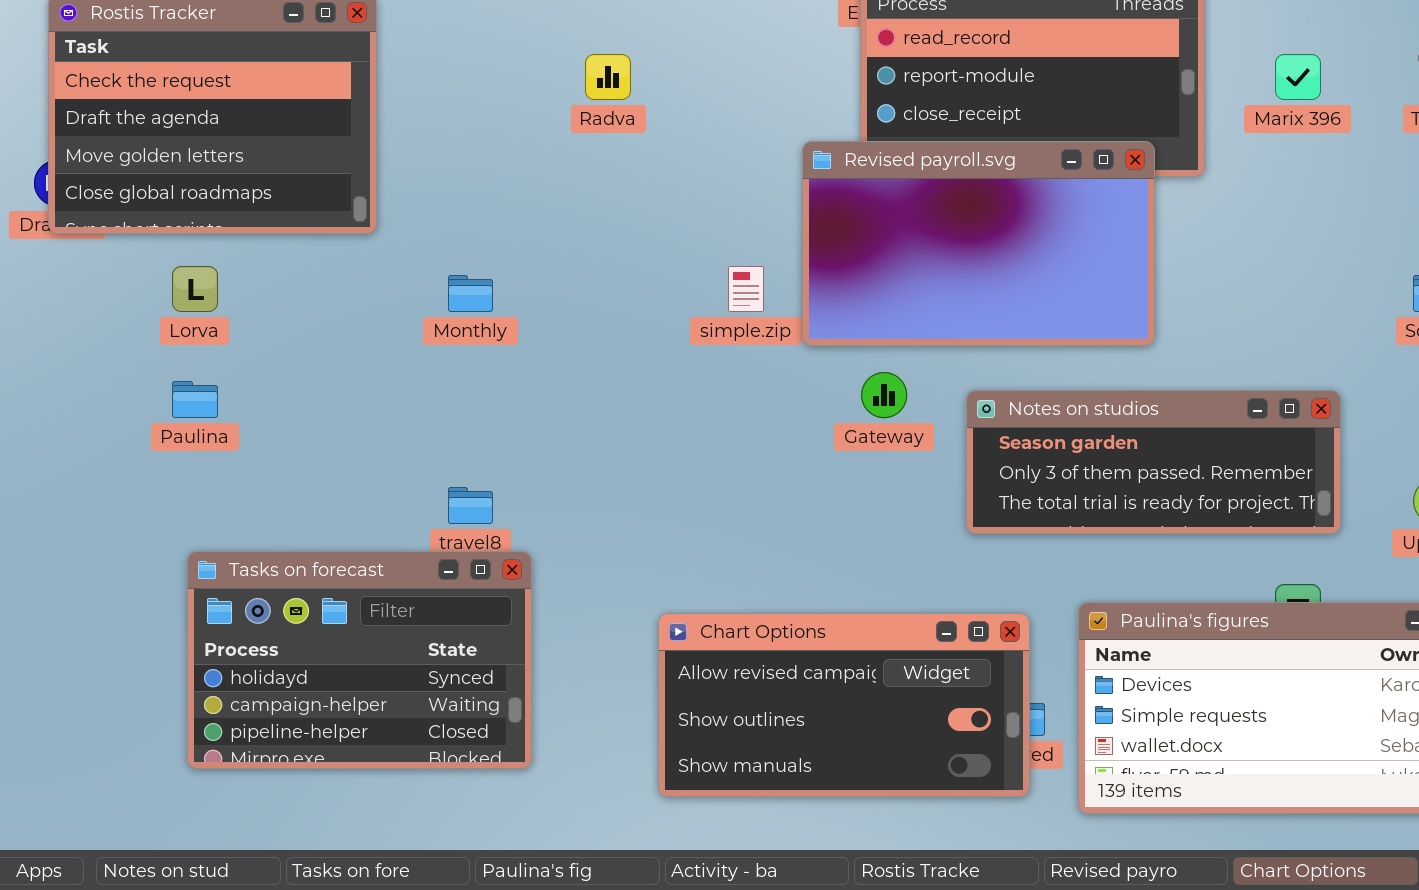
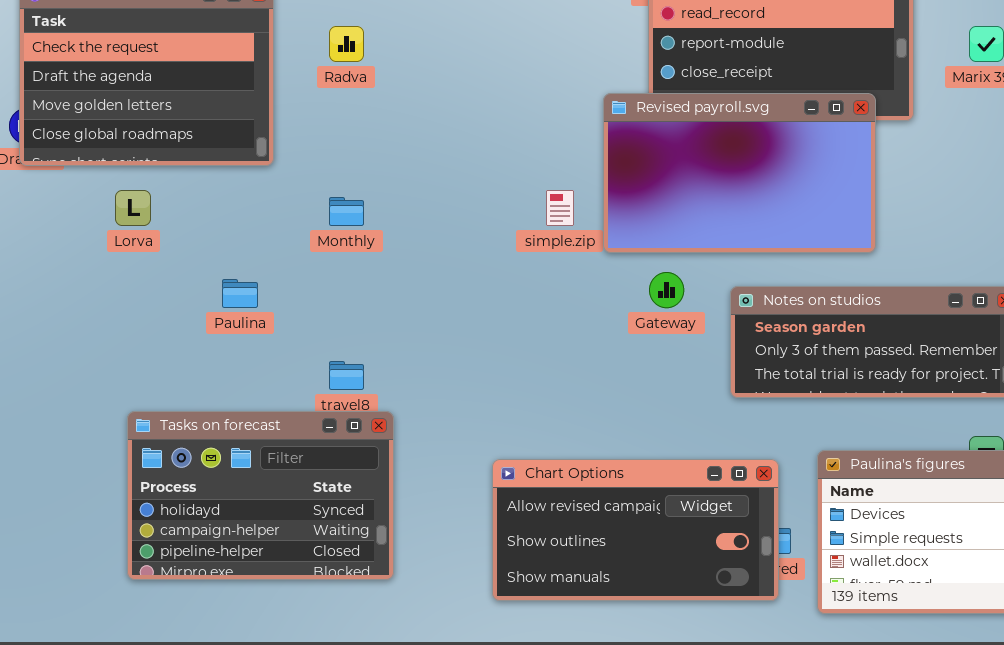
Radva: [585,54,631,100] -> [329,26,364,62], moved
Paulina: [172,381,218,418] -> [222,279,258,308], moved

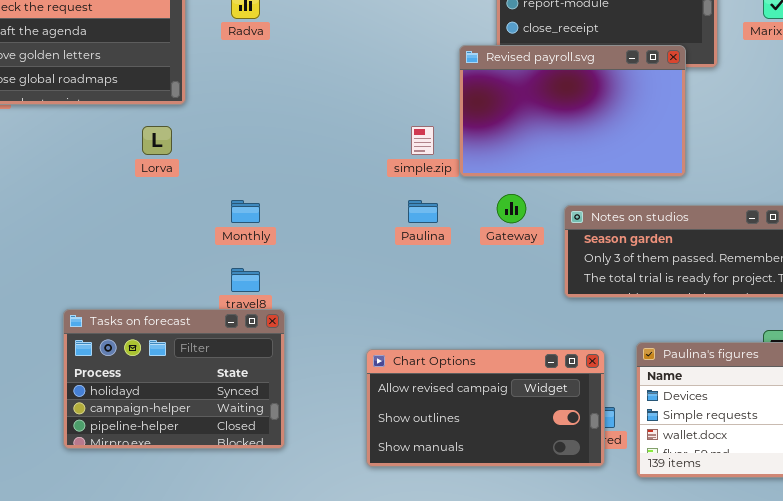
Lorva: [115,190,151,226] -> [142,126,172,155], moved
Monthly: [329,197,364,226] -> [231,200,260,223], moved
Paulina: [222,279,258,308] -> [408,200,438,223], moved

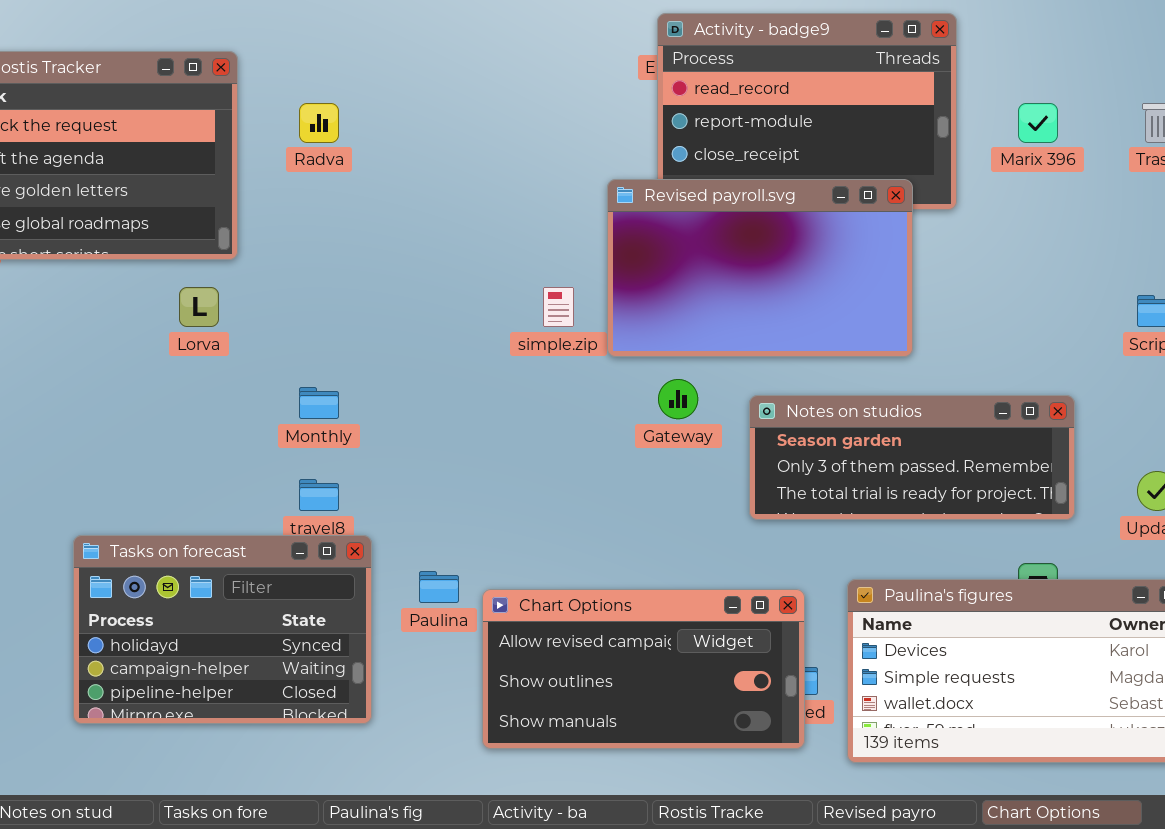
Paulina: [408,200,438,223] -> [419,571,459,603], moved

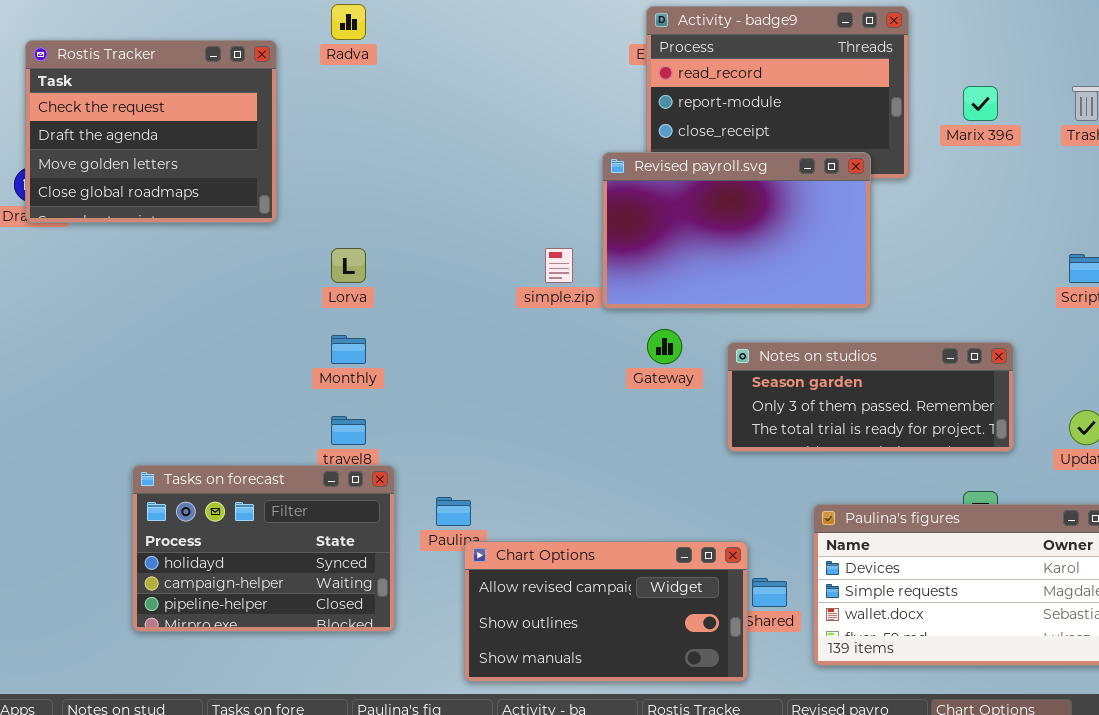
Radva: [299,103,339,143] -> [331,4,366,40], moved
Lorva: [179,287,219,327] -> [331,248,366,283], moved
Chart Options: [482,589,805,749] -> [464,541,748,682], moved

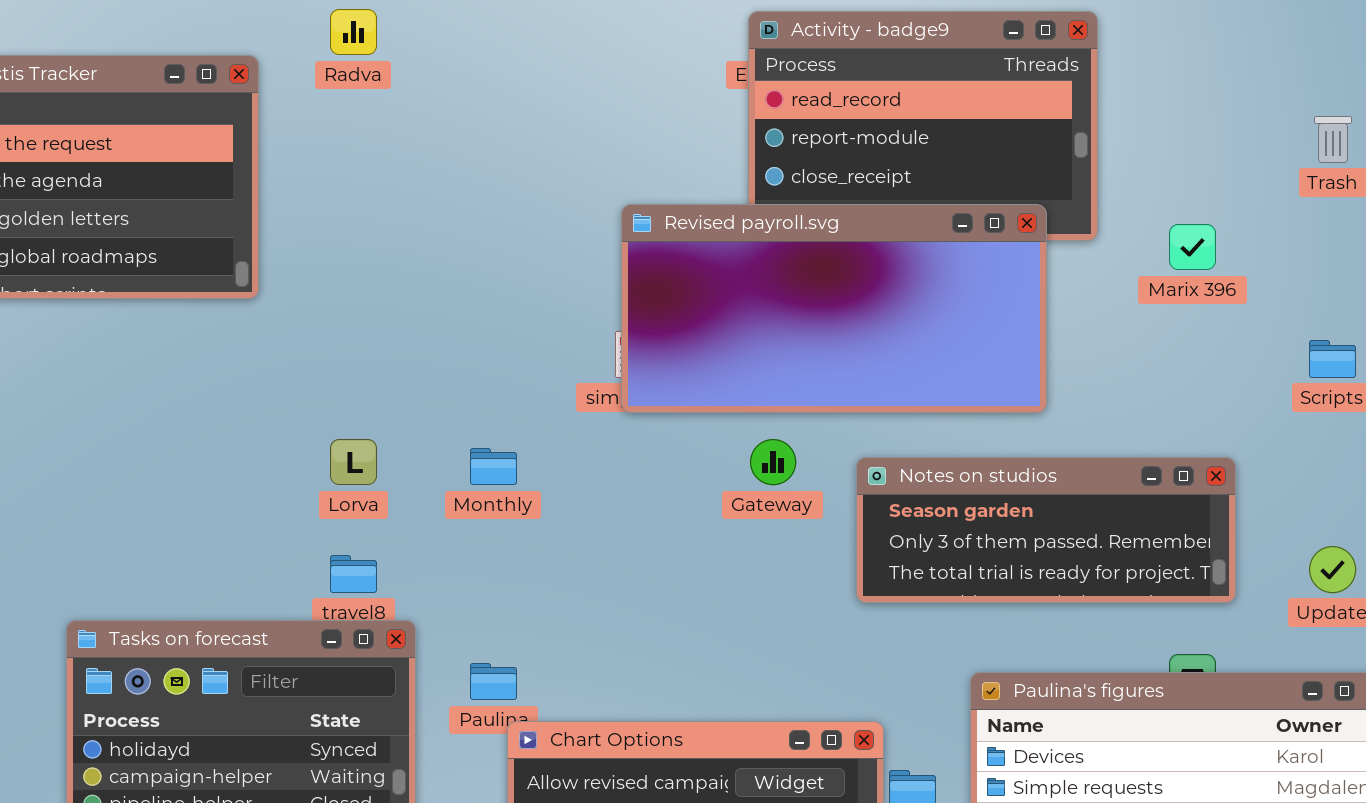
Marix 396: [963,86,998,121] -> [1169,224,1216,270], moved
Revised payroll.svg: [602,152,871,309] -> [621,204,1047,413], resized
Lorva: [331,248,366,283] -> [330,439,377,485], moved
Monthly: [331,335,366,364] -> [470,448,517,485], moved

